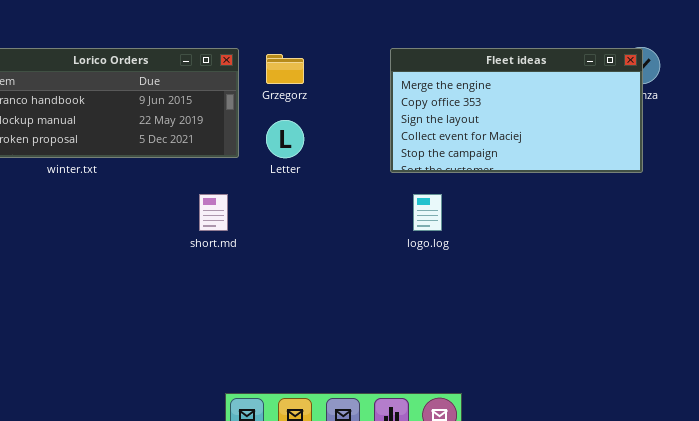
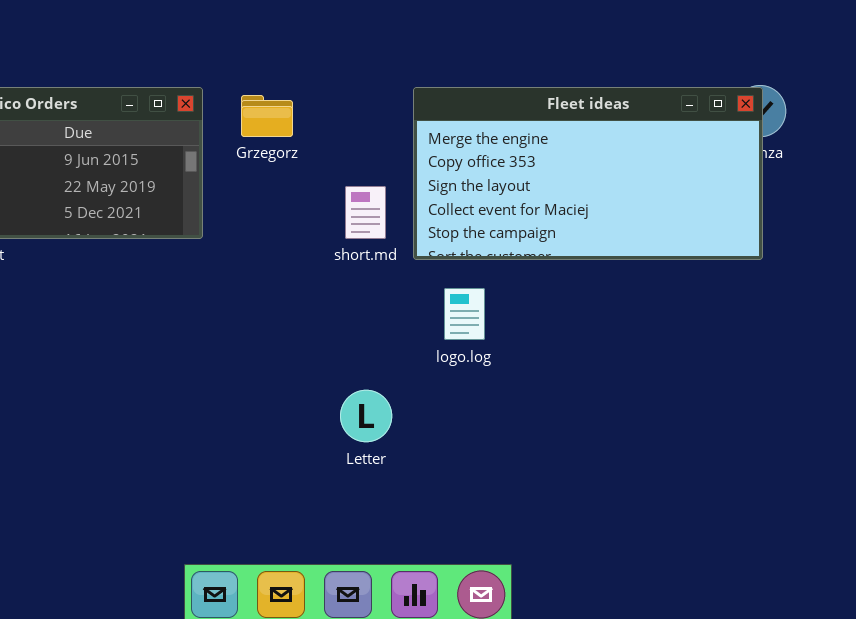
Letter: [266,120,304,158] -> [340,390,392,442], moved
short.md: [199,194,228,231] -> [345,186,386,239], moved

